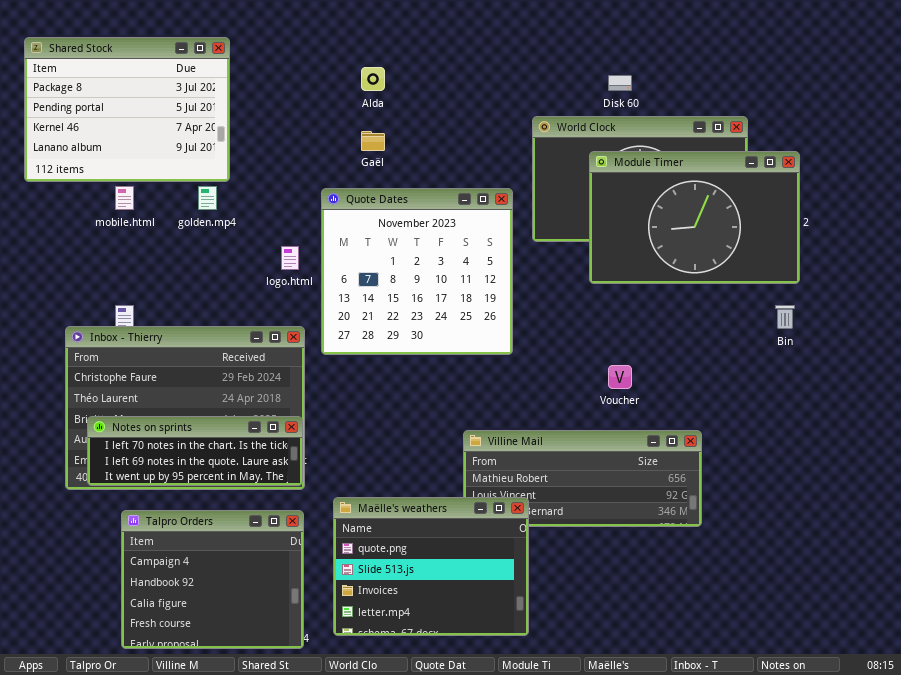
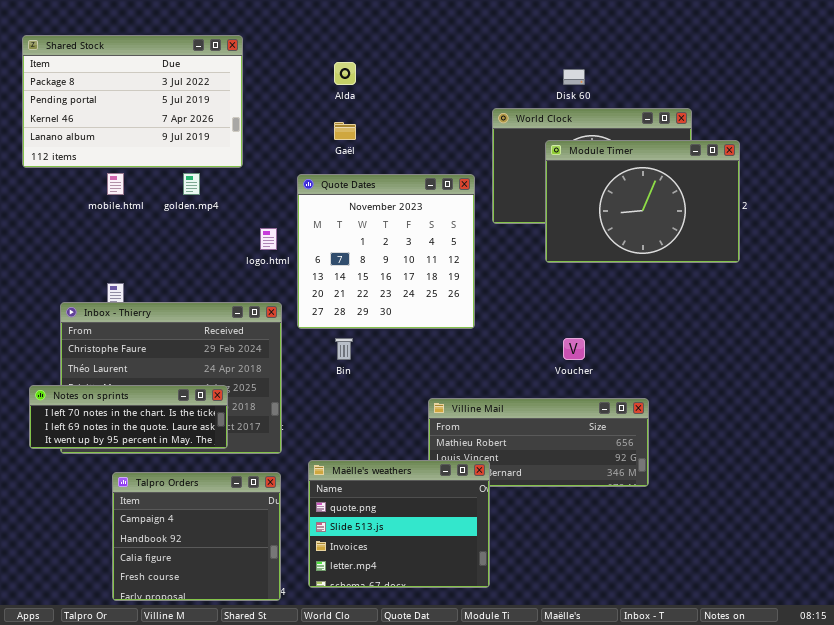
Shared Stock: [24,37,230,182] -> [22,35,243,168], resized
Bin: [775,305,795,329] -> [335,338,353,360], moved
Notes on sprints: [87,416,303,486] -> [29,385,228,449], moved

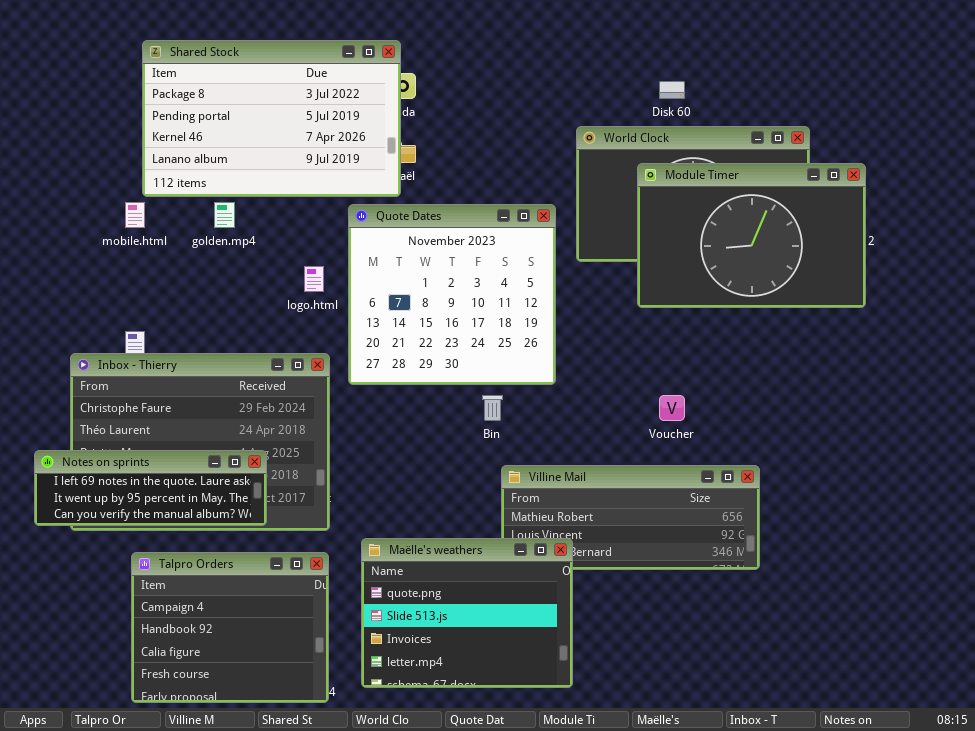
Shared Stock: [22,35,243,168] -> [142,40,401,197], moved
Bin: [335,338,353,360] -> [482,395,503,421], moved
Notes on sprints: [29,385,228,449] -> [34,450,267,526], scrolled down 1 row

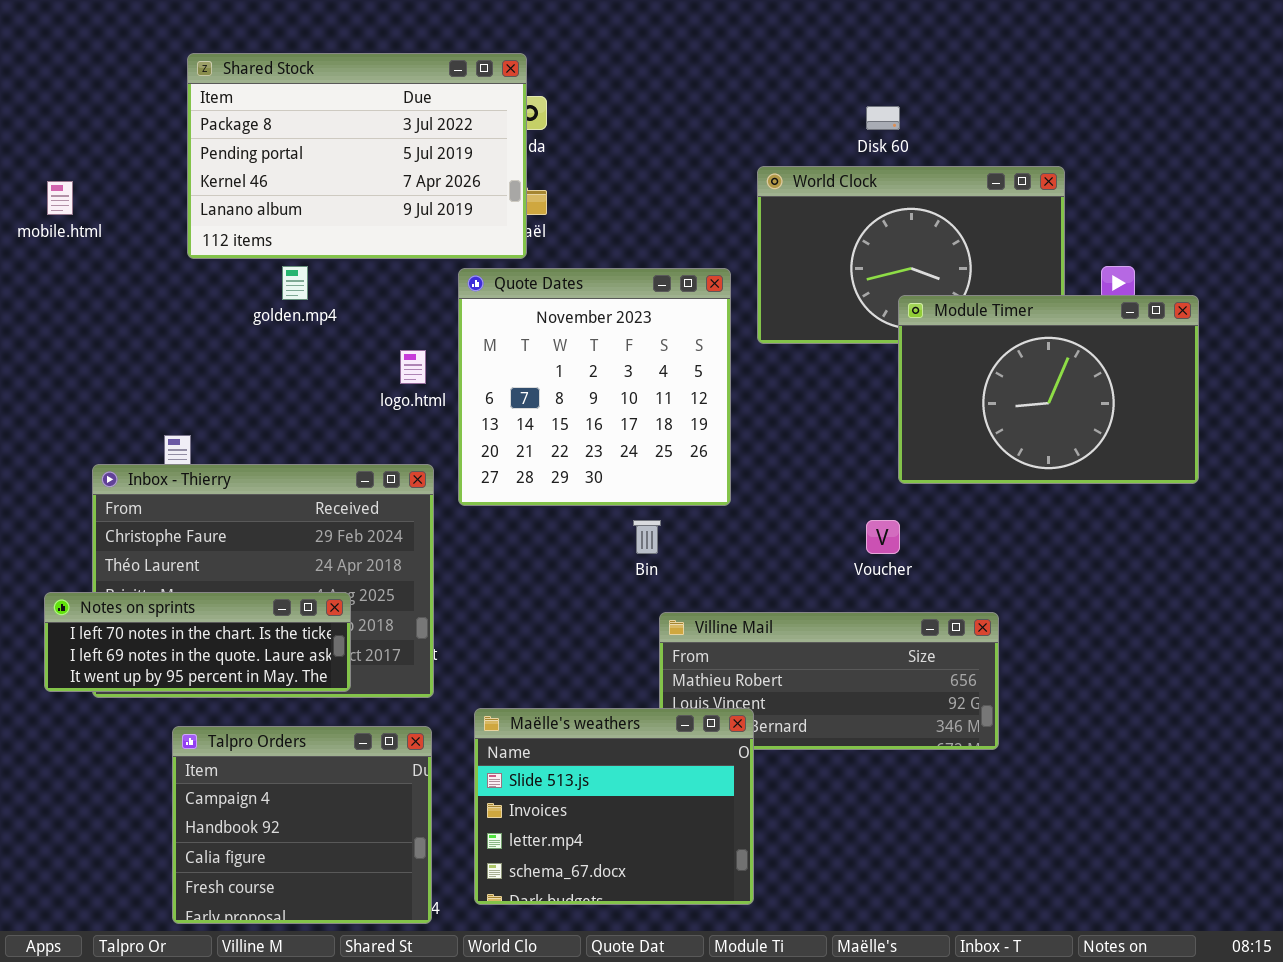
Module Timer: [637,163,866,308] -> [898,295,1199,484], moved
mobile.html: [125,202,145,228] -> [47,181,73,215], moved
Notes on sprints: [34,450,267,526] -> [44,592,351,692], scrolled up 1 row
Maëlle's weathers: [361,538,573,688] -> [474,708,754,905], scrolled down 1 row

